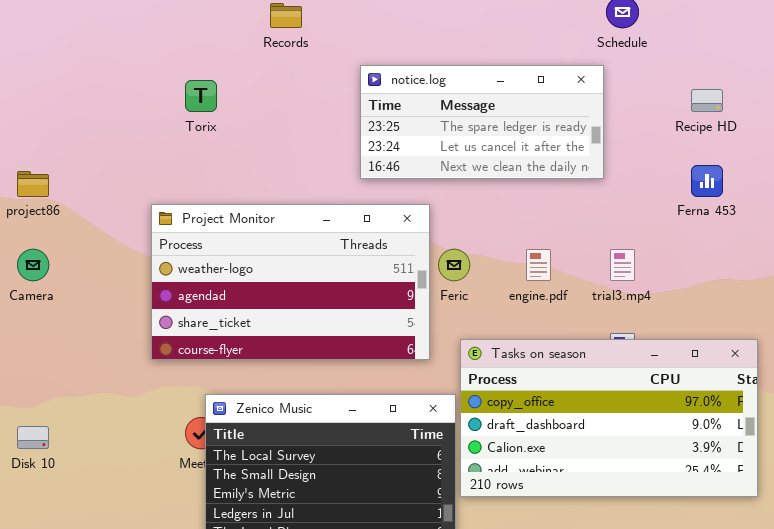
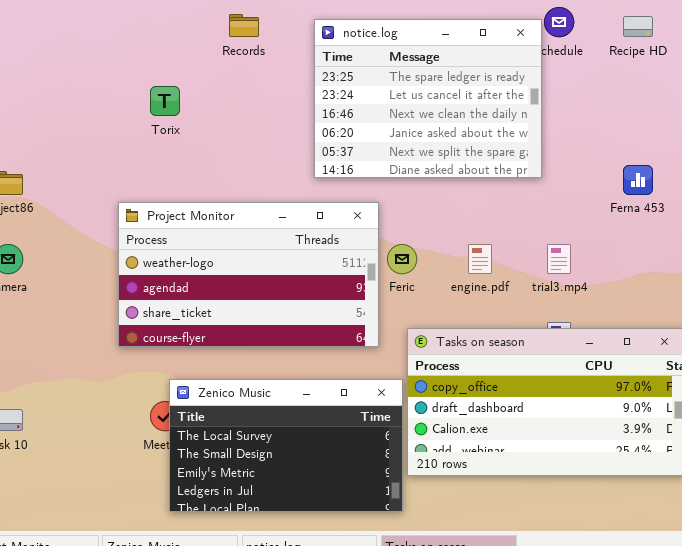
notice.log: [360,65,604,179] -> [314,19,542,178], resized
Recipe HD: [691,89,723,112] -> [623,16,653,37], moved

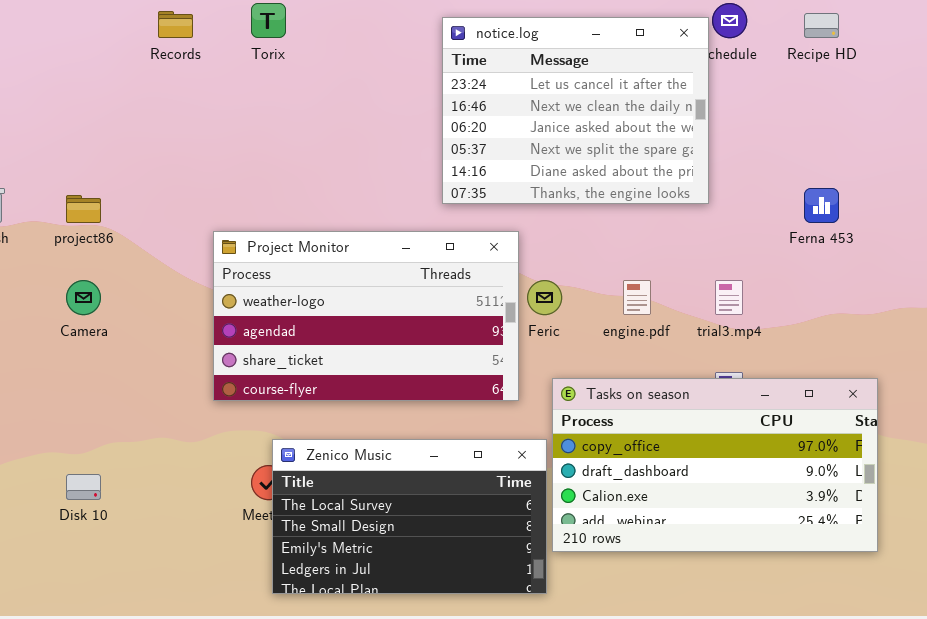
Records: [229,14,259,37] -> [158,11,193,38], moved
notice.log: [314,19,542,178] -> [442,17,709,204], scrolled down 1 row
Torix: [150,86,180,116] -> [251,3,286,38], moved

